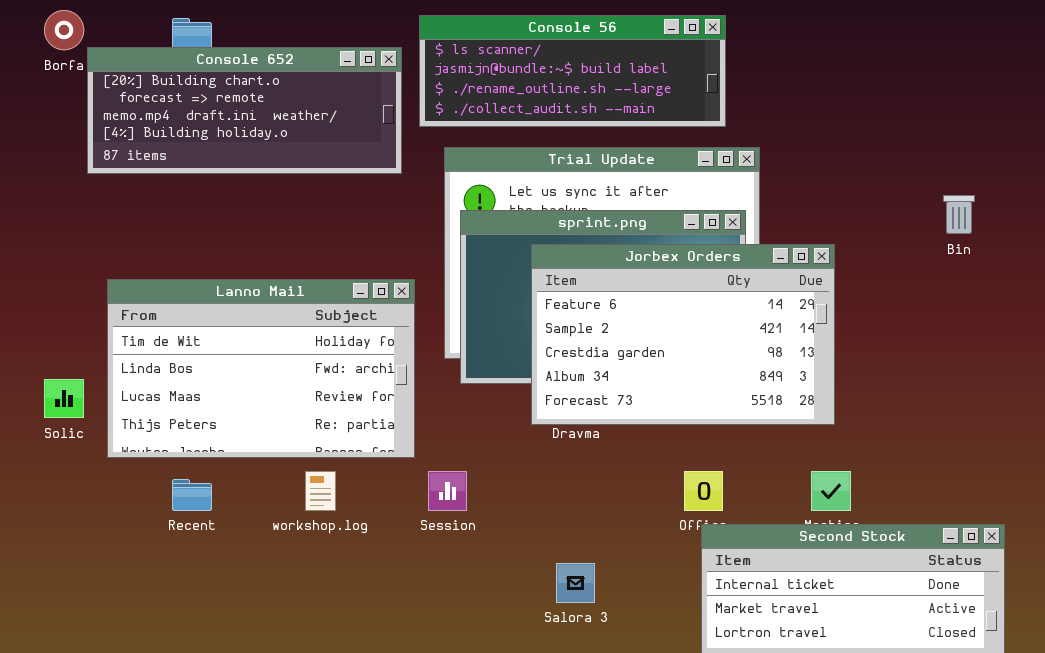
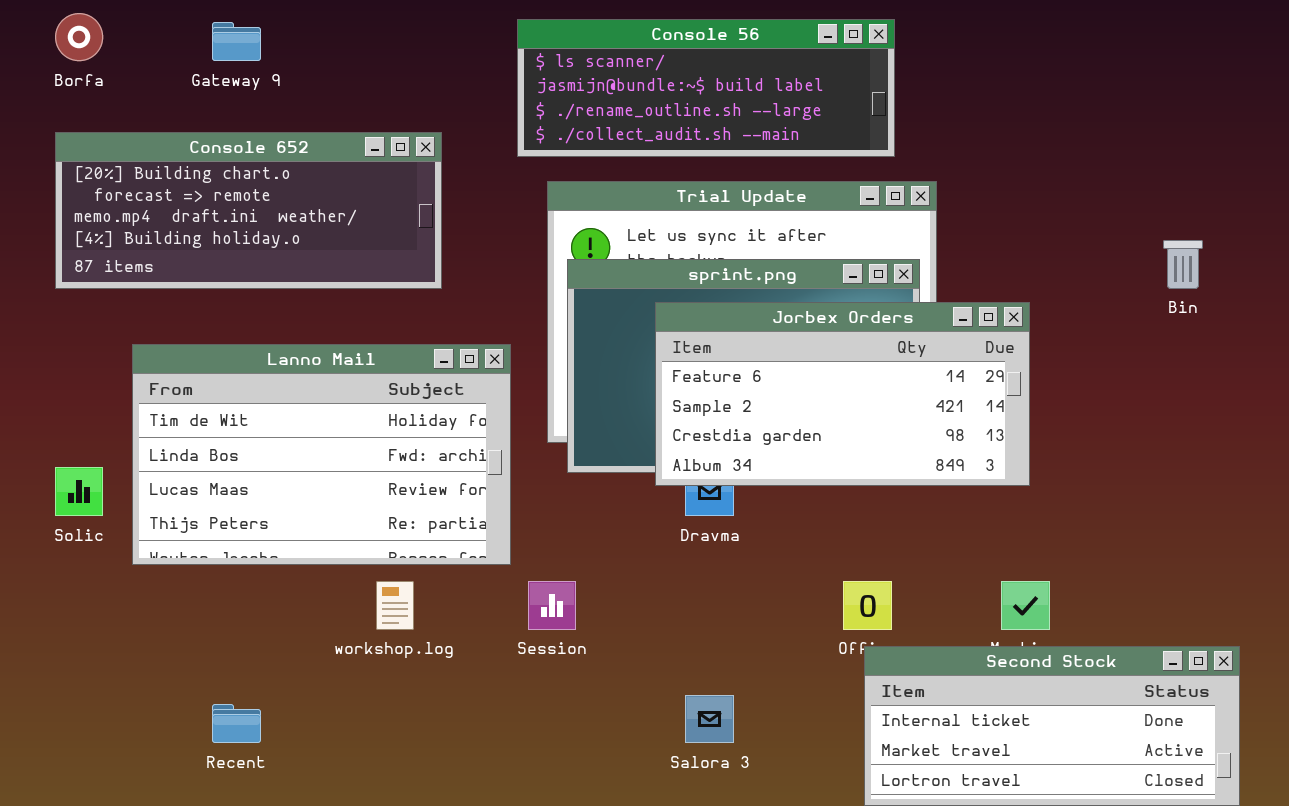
Console 652: [87,47,402,174] -> [55,132,442,289], moved
Jorbex Orders: [531,244,835,425] -> [655,302,1030,486], resized
Recent: [172,479,212,511] -> [212,704,261,743], moved

